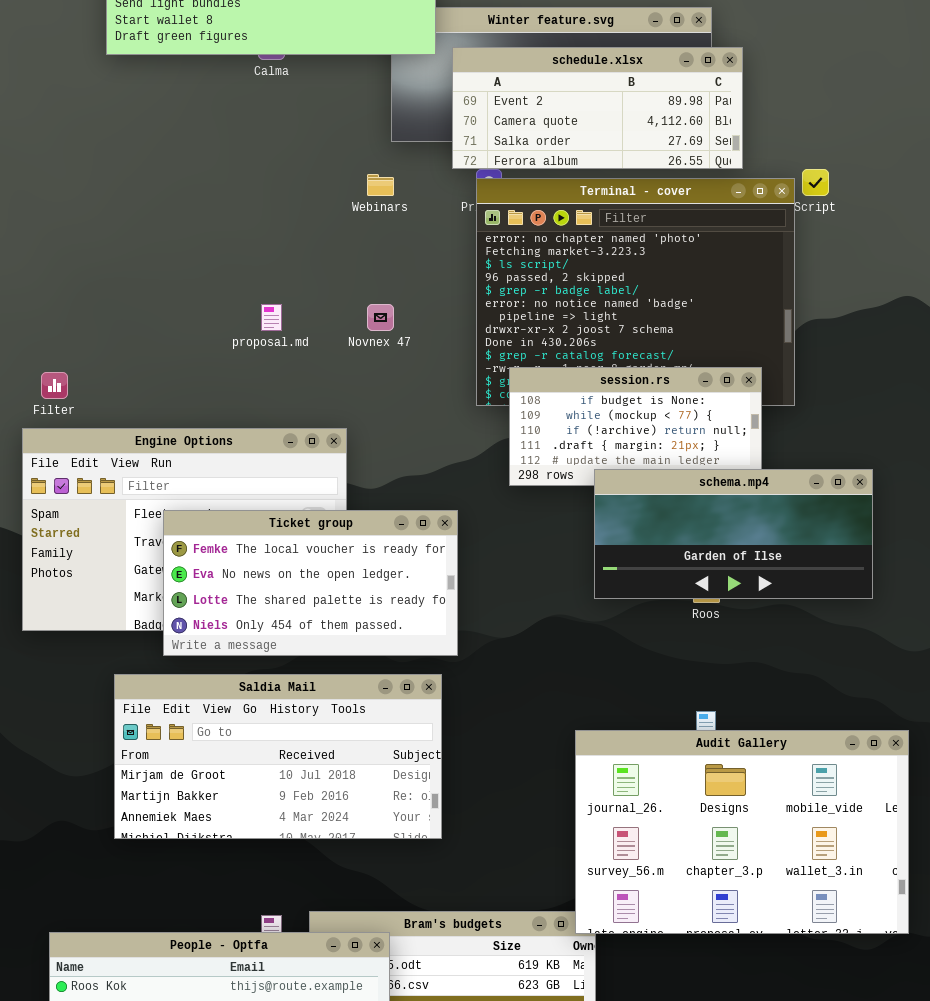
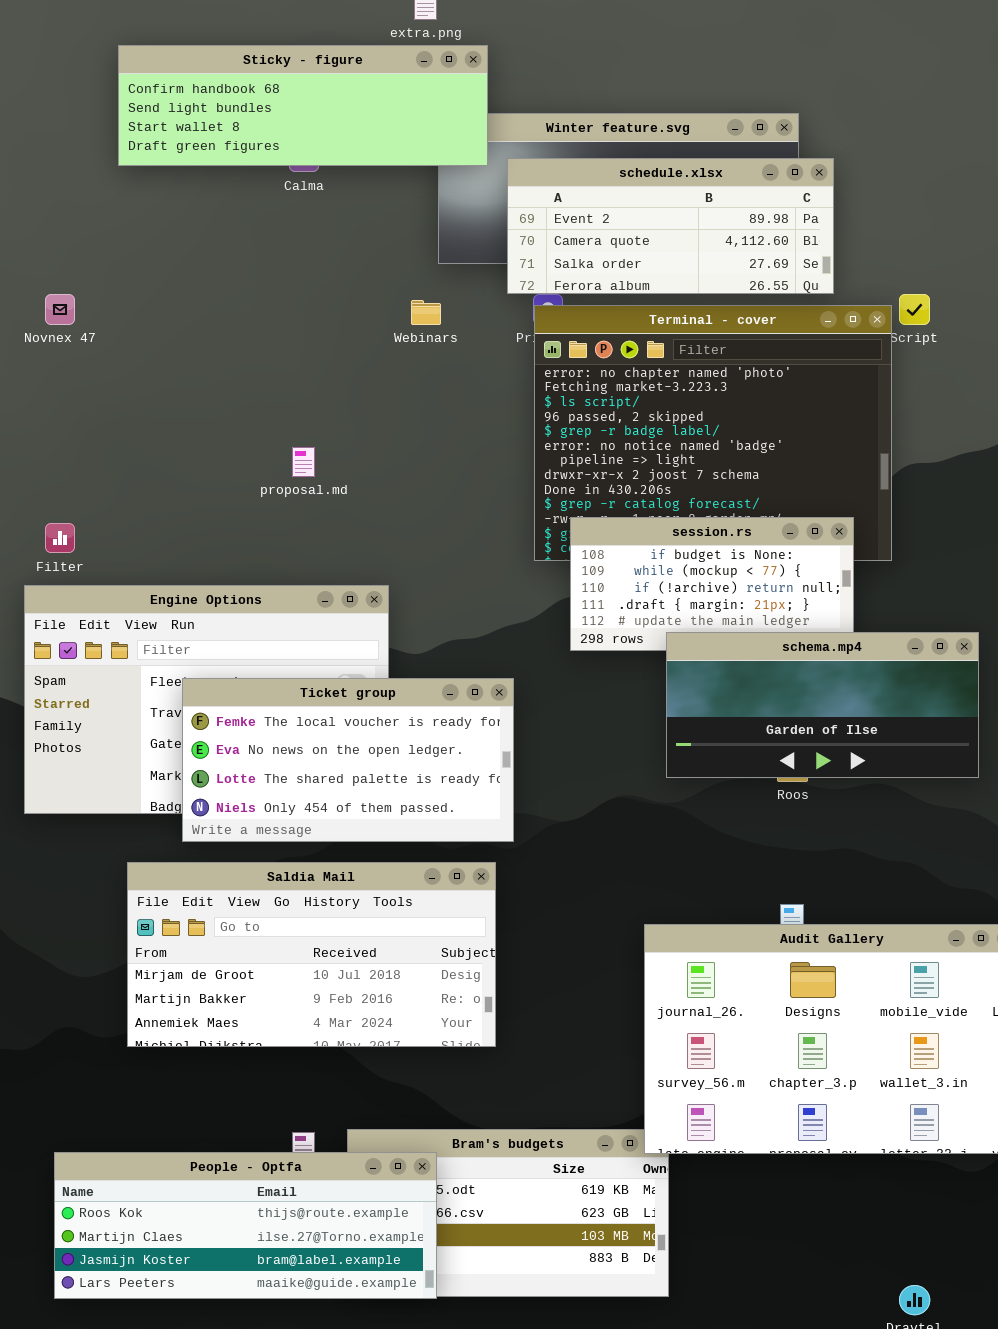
Novnex 47: [367,304,394,331] -> [45,294,75,325], moved

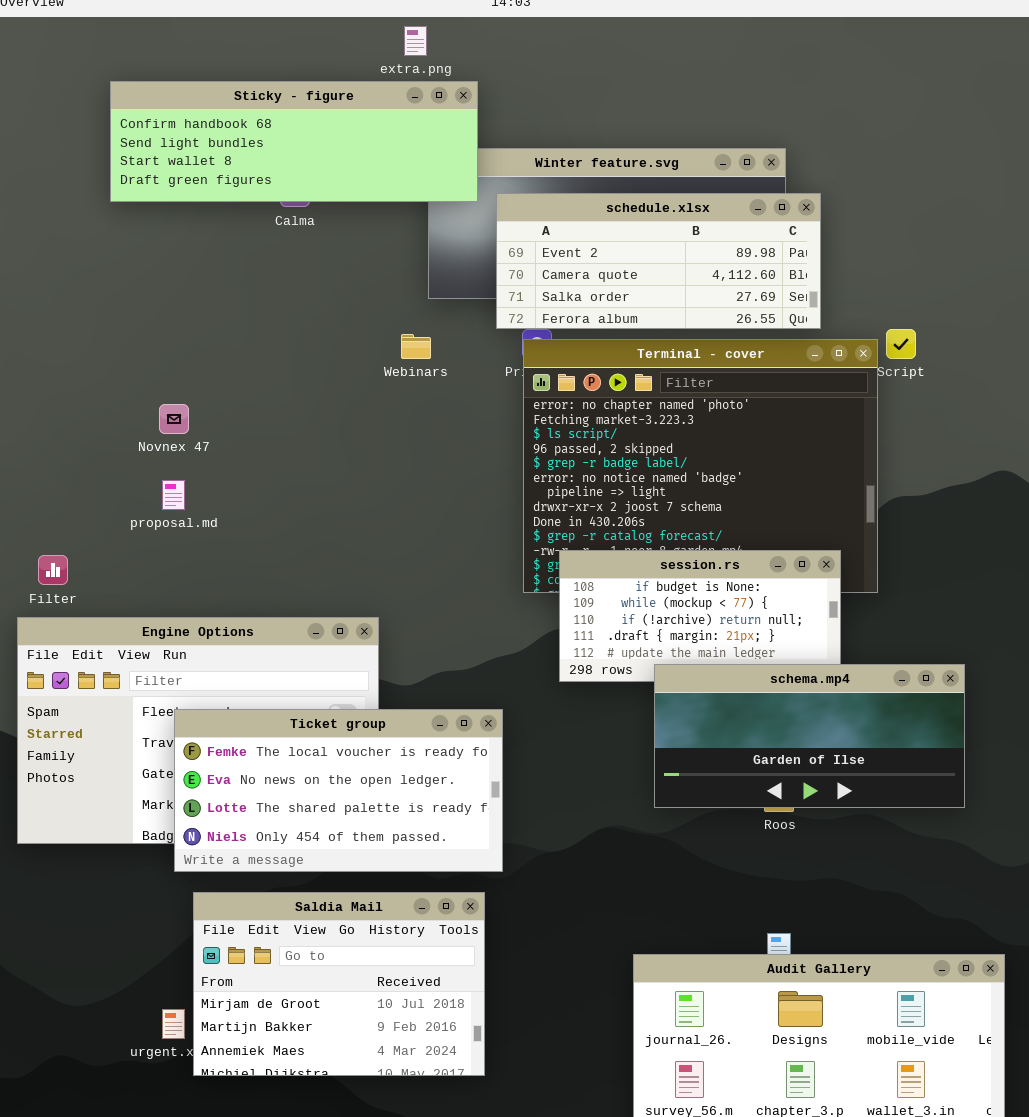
Novnex 47: [45,294,75,325] -> [159,404,189,434], moved
proposal.md: [292,447,315,477] -> [162,480,185,510], moved
Saldia Mail: [127,862,496,1047] -> [193,892,485,1076], resized

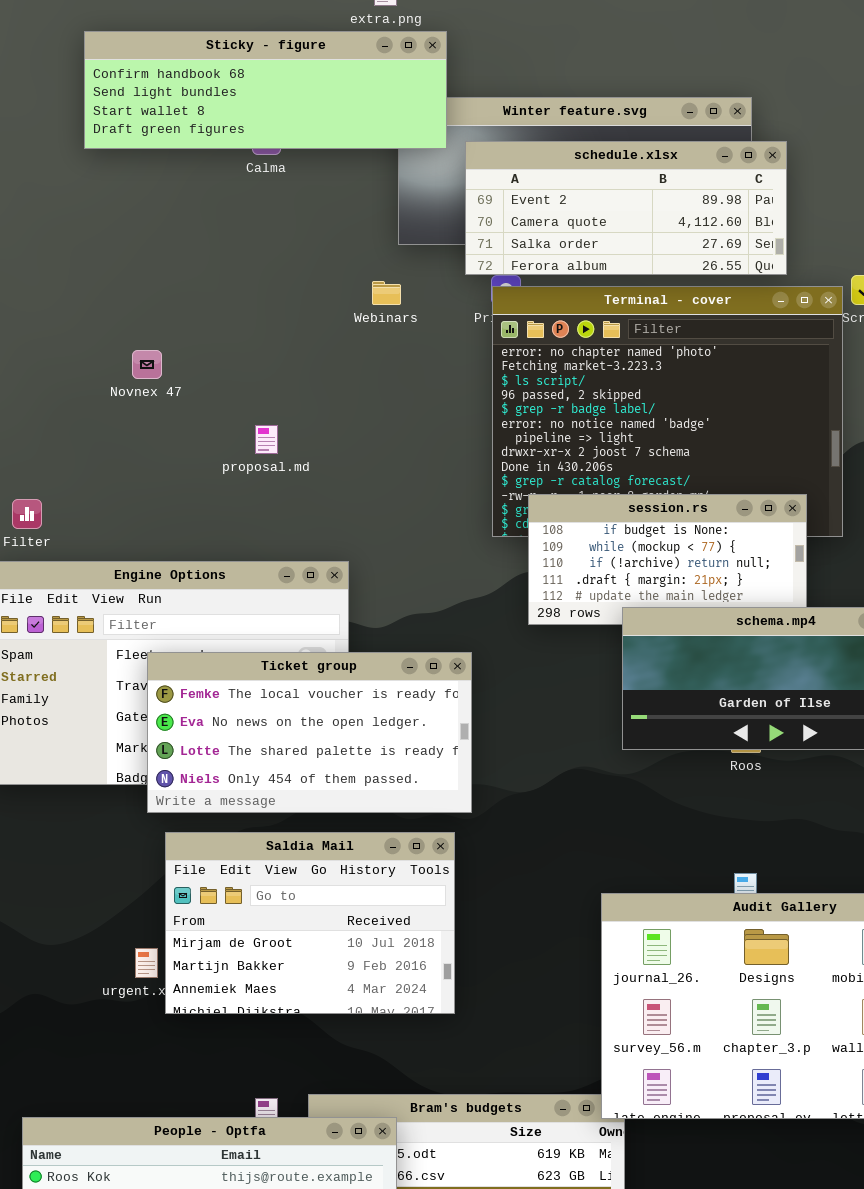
proposal.md: [162,480,185,510] -> [255,425,278,454], moved

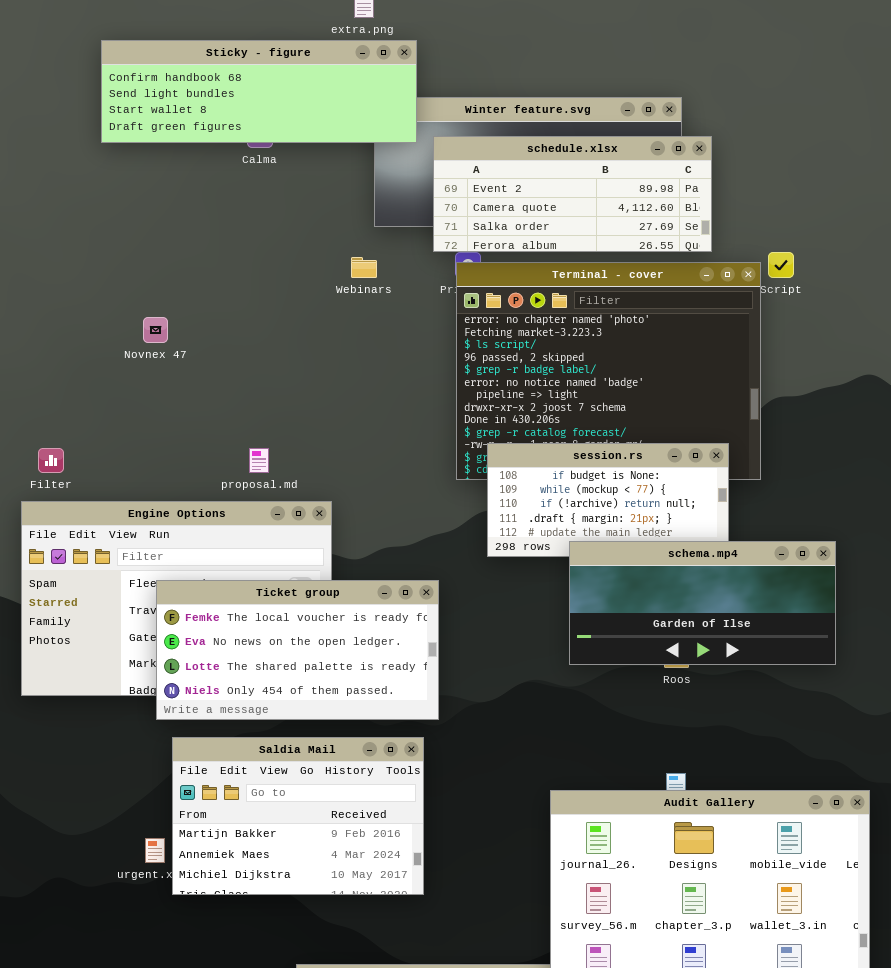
proposal.md: [255,425,278,454] -> [249,448,269,473], moved
Saldia Mail: [165,832,455,1014] -> [172,737,424,895], scrolled down 1 row

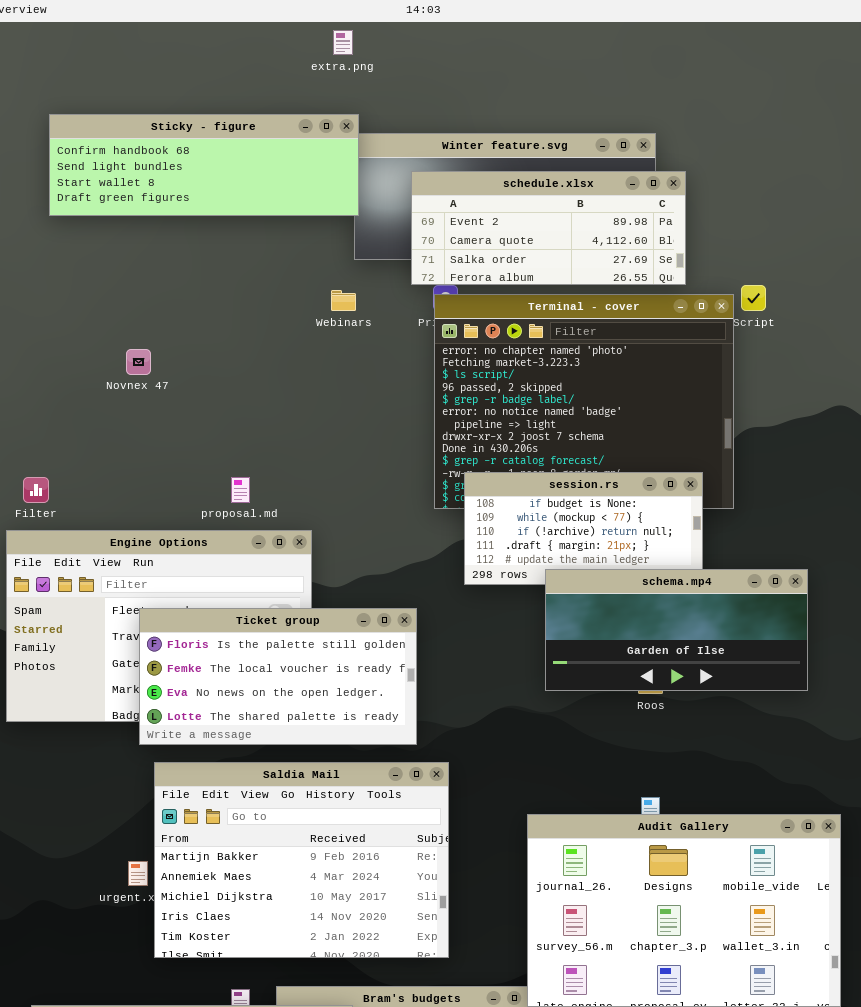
Sticky - figure: [101,40,417,143] -> [49,114,359,216], moved
Ticket group: [156,580,439,720] -> [139,608,417,745], scrolled up 1 row
Saldia Mail: [172,737,424,895] -> [154,762,449,958], resized

